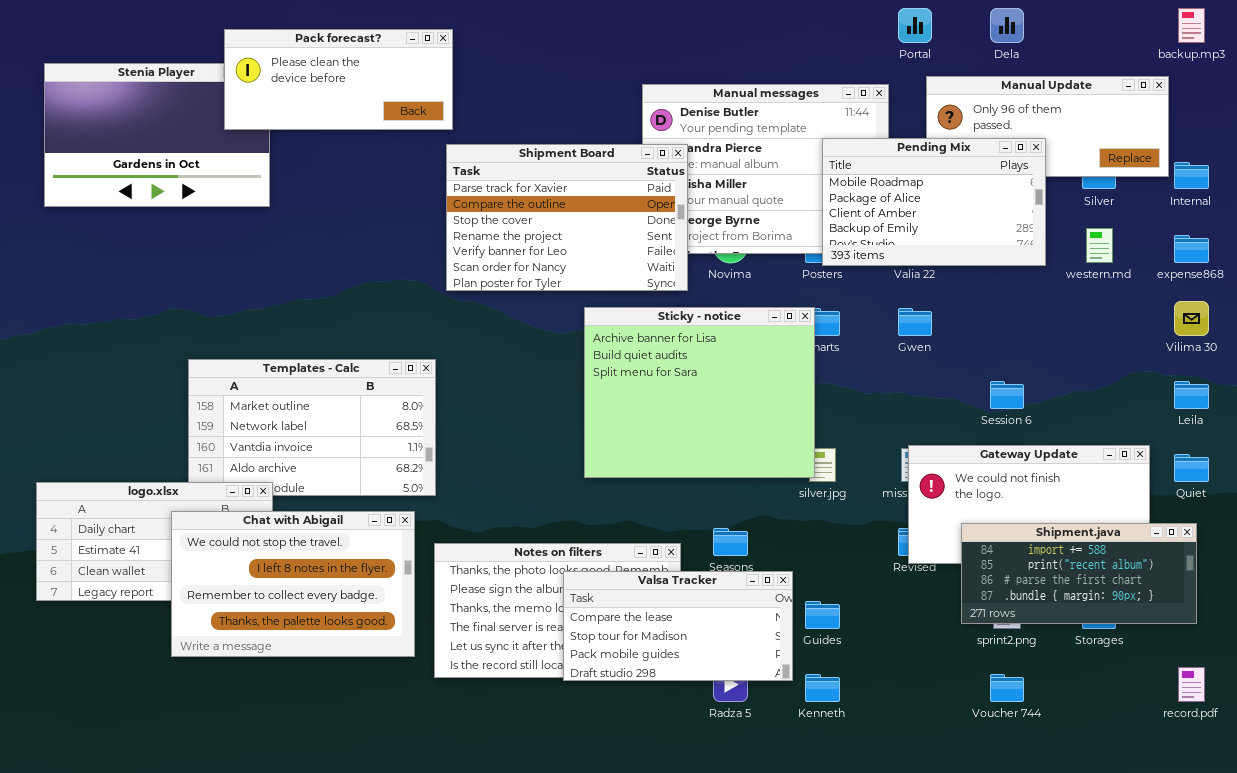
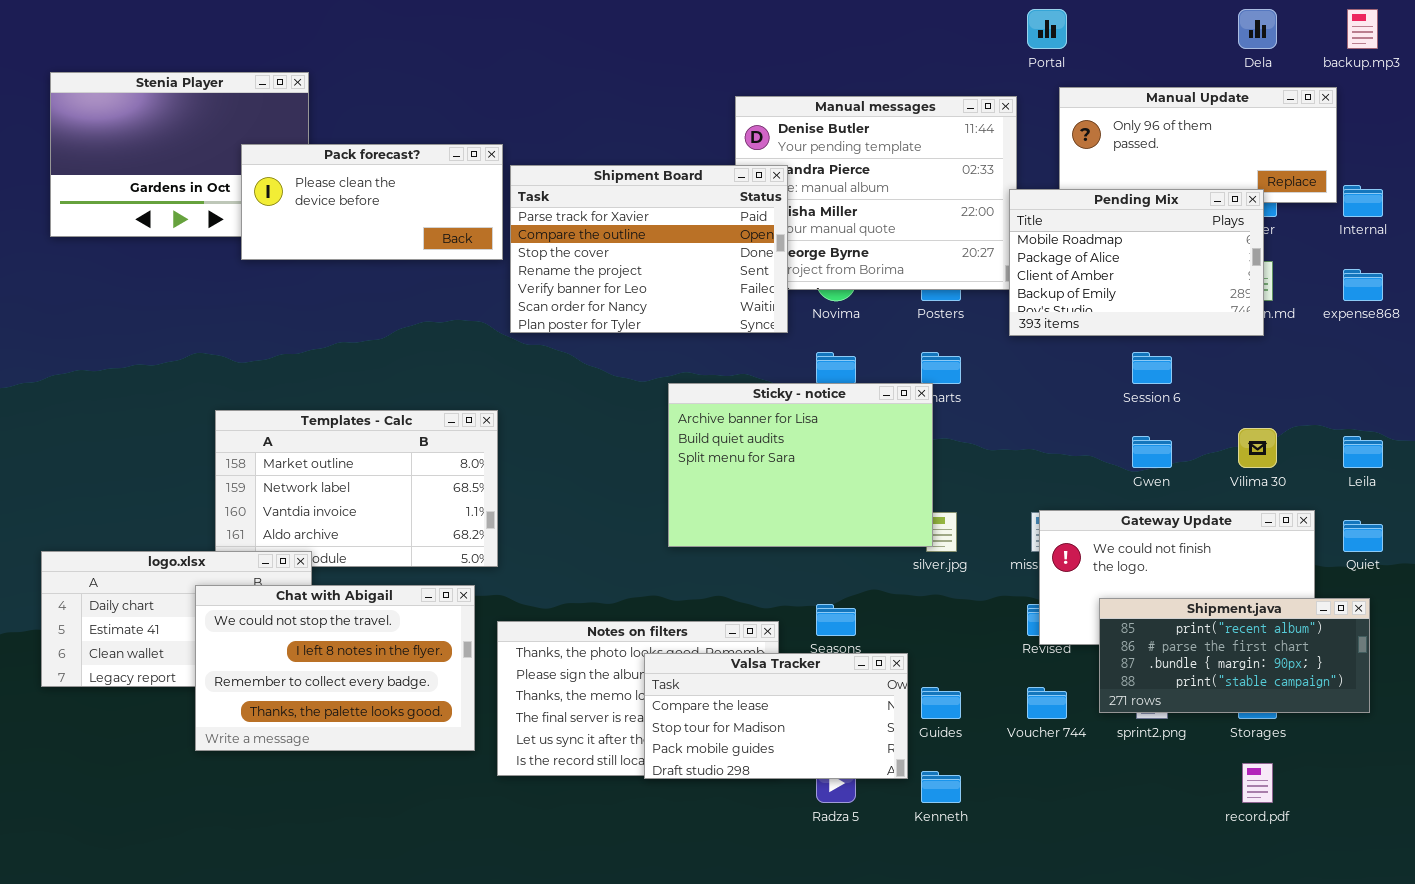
Dela: [990,8,1024,43] -> [1238,9,1277,49], moved
Pack forecast?: [224,29,453,130] -> [241,144,503,260], moved
Pending Mix: [822,138,1046,266] -> [1009,189,1264,336], moved
Vilima 30: [1174,301,1209,336] -> [1238,428,1277,468], moved
Sticky - notice: [584,307,815,478] -> [668,383,933,547], resized
Gwen: [898,308,932,336] -> [1132,436,1172,468], moved
Session 6: [990,381,1024,409] -> [1132,352,1172,384], moved
Shipment.java: [961,523,1197,624] -> [1099,598,1370,713], scrolled down 1 row
record.pdf: [1178,667,1205,702] -> [1242,763,1273,803], moved
Voucher 744: [990,674,1024,702] -> [1027,687,1067,719], moved

